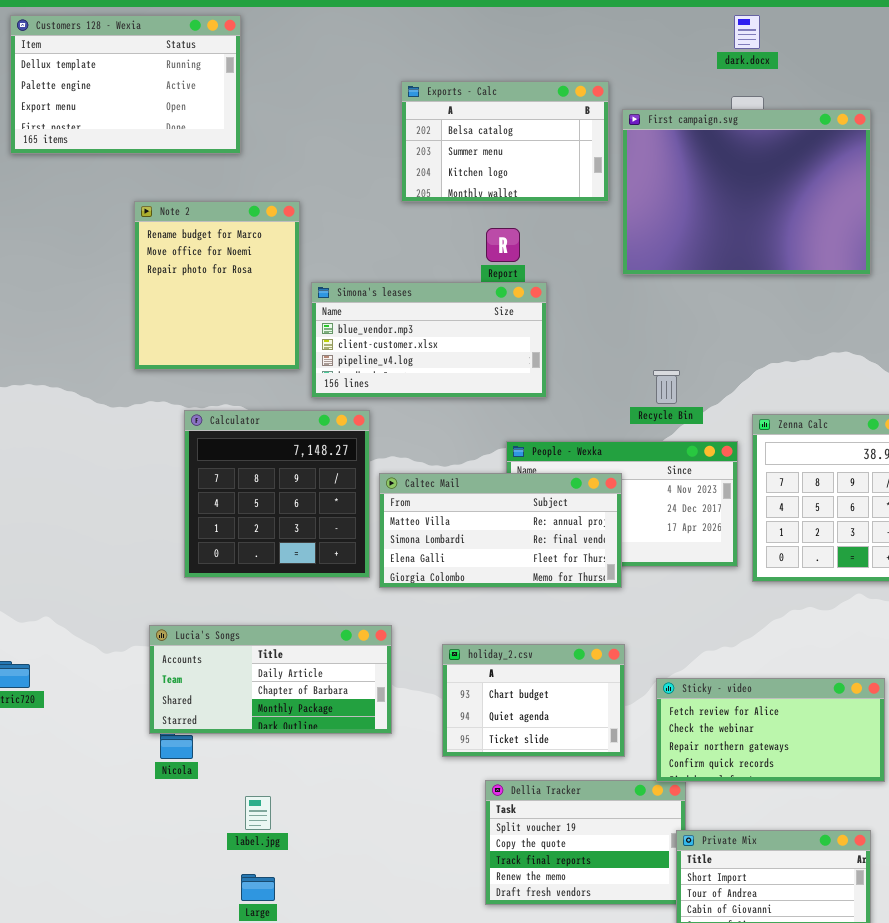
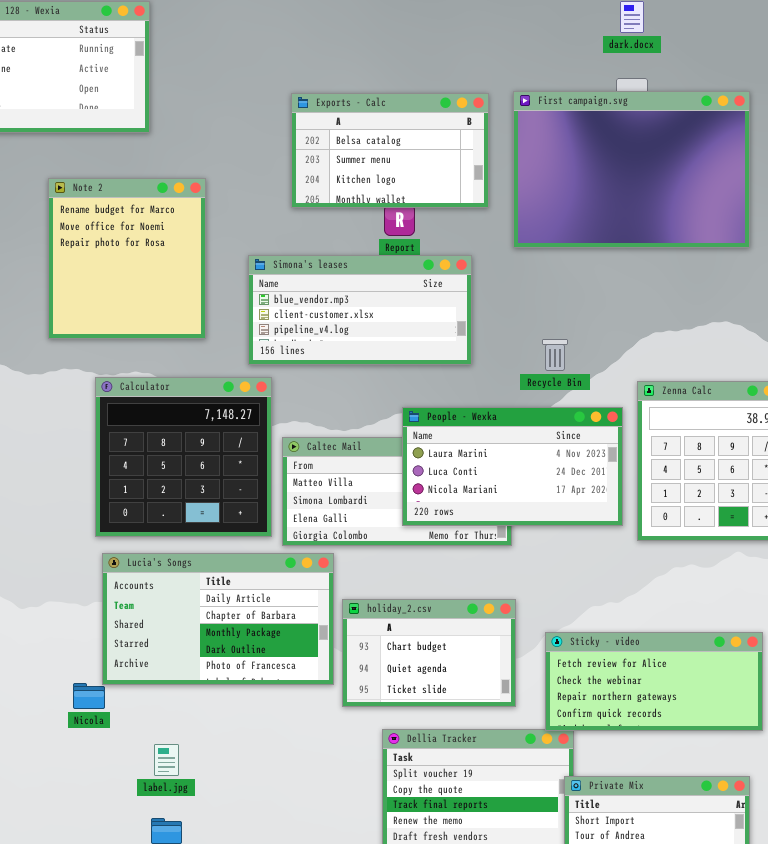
Exports - Calc: [401,81,609,202] -> [291,93,489,208], moved
Simona's leases: [311,282,547,398] -> [248,255,472,365], moved
People - Wexka: [506,441,738,567] -> [402,407,623,526], raised
Lucia's Songs: [149,625,392,734] -> [102,553,334,685], moved, resized

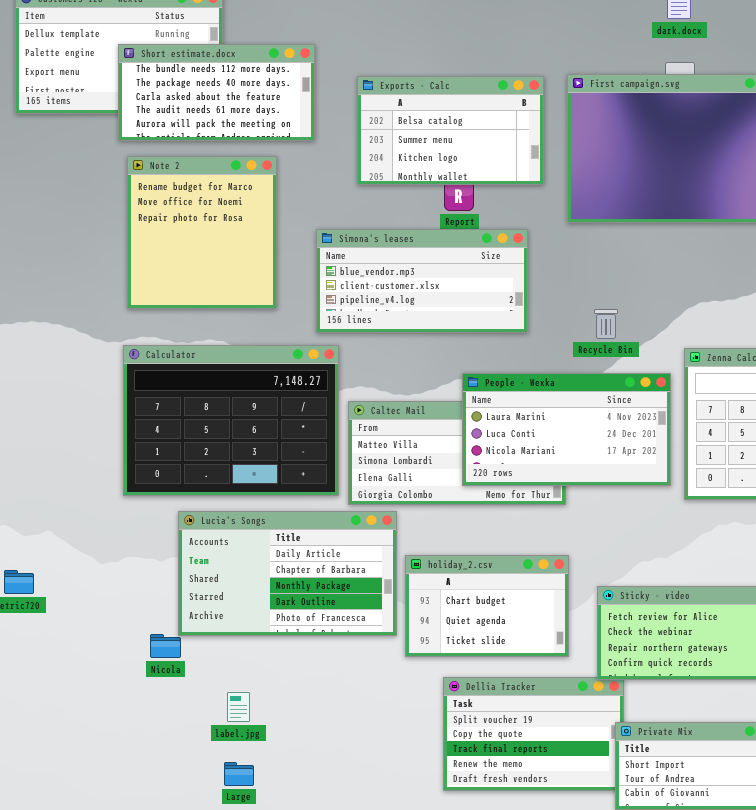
Short estimate.docx: none -> [118,44,315,141], opened
Calculator: [95,377,272,537] -> [123,345,339,496], resized

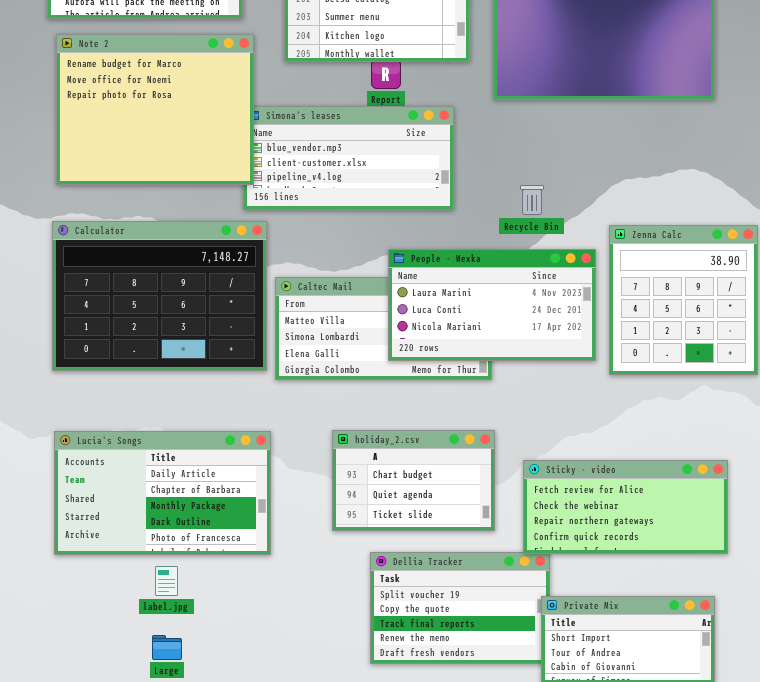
Note 2: [127,156,277,309] -> [56,34,254,185], resized
Lucia's Songs: [178,511,397,636] -> [54,431,271,555], moved

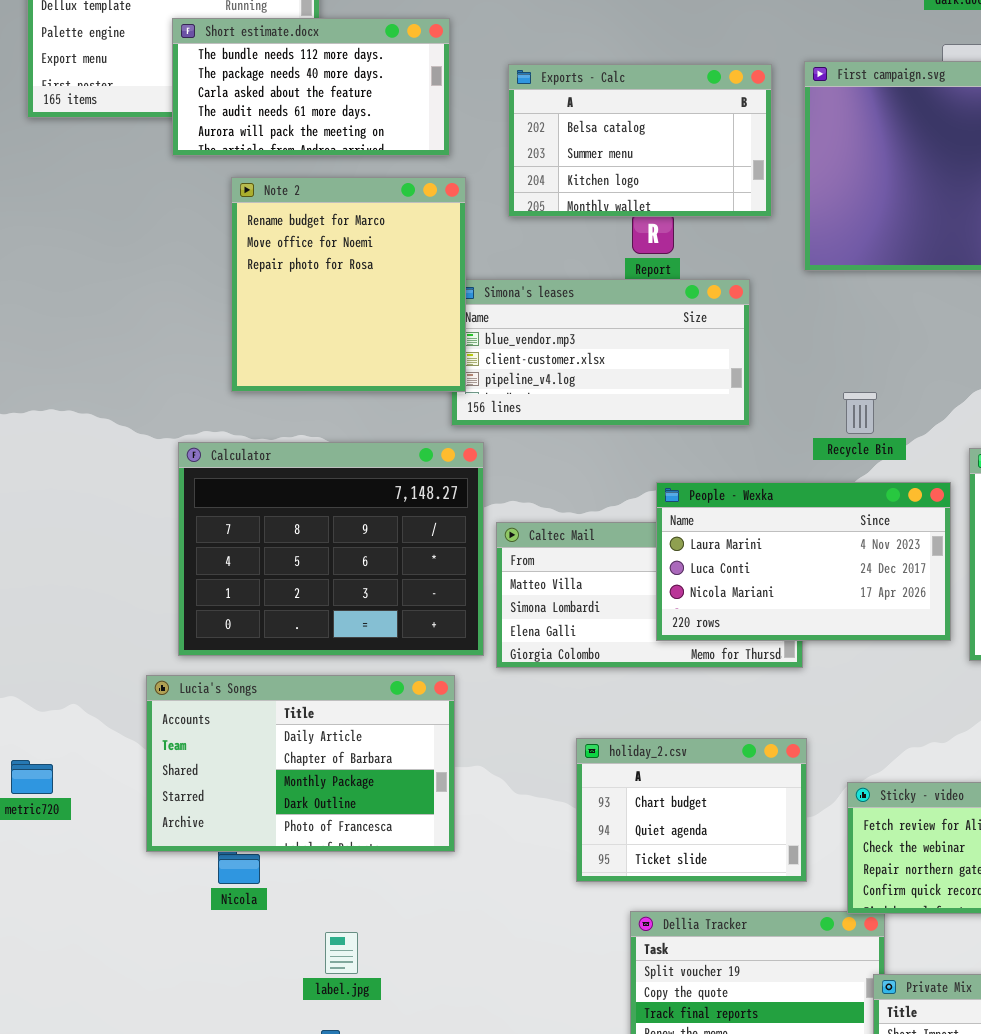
Note 2: [56,34,254,185] -> [231,177,466,392], resized
Lucia's Songs: [54,431,271,555] -> [146,675,455,852], moved

